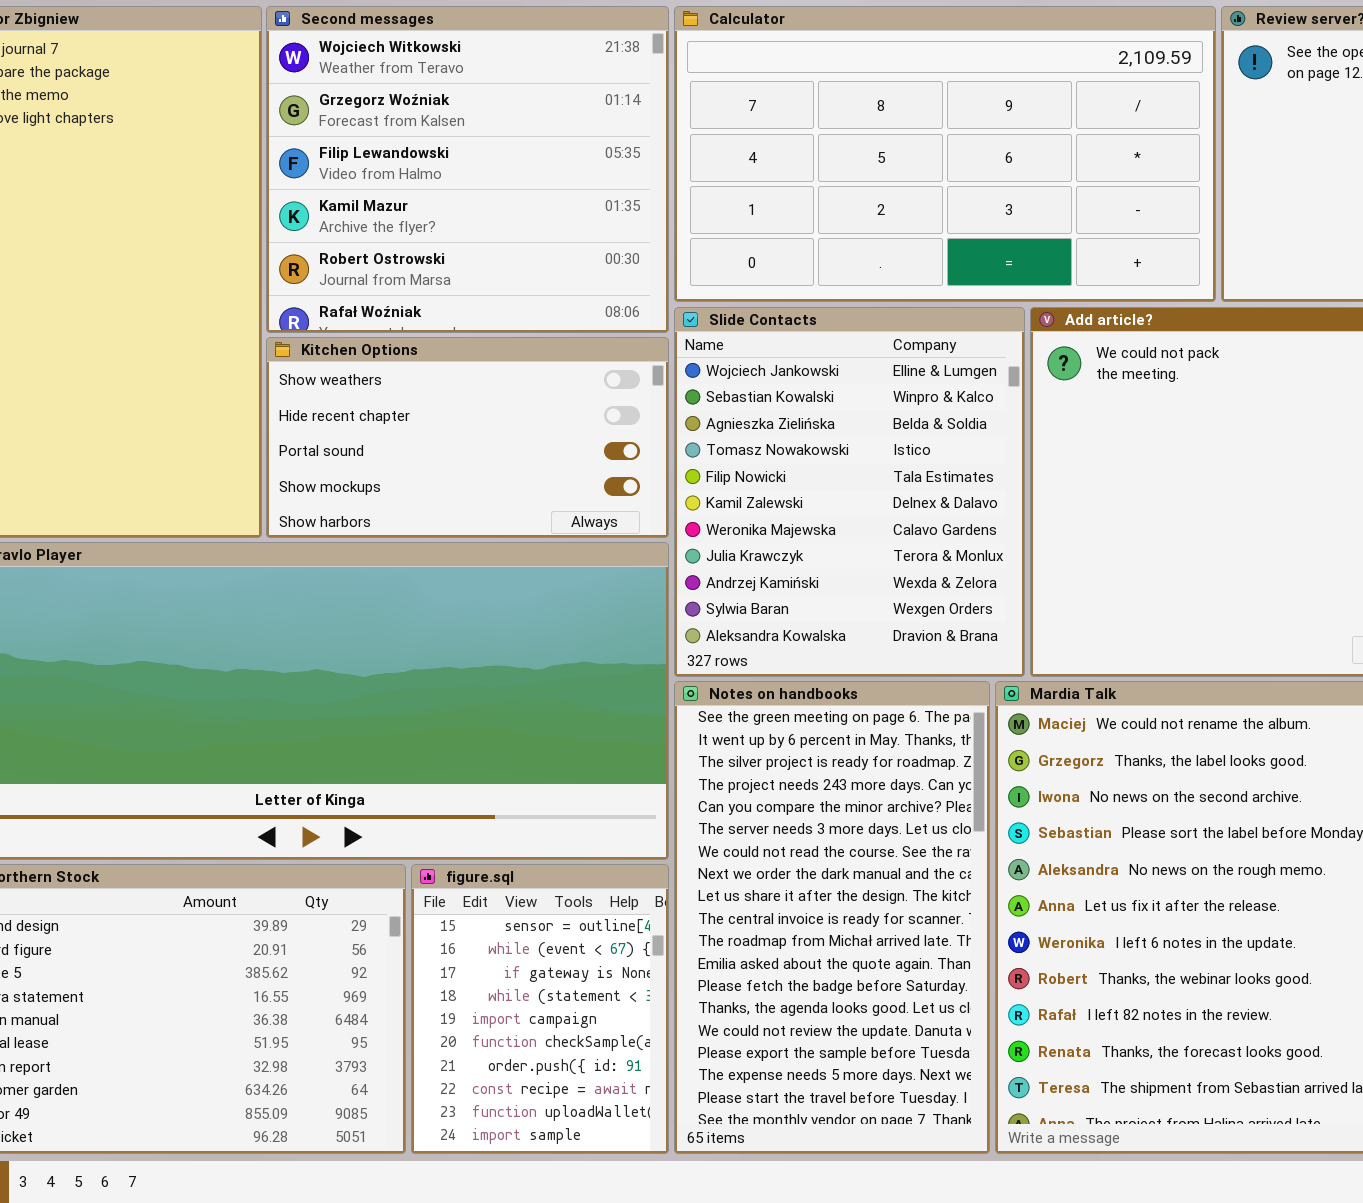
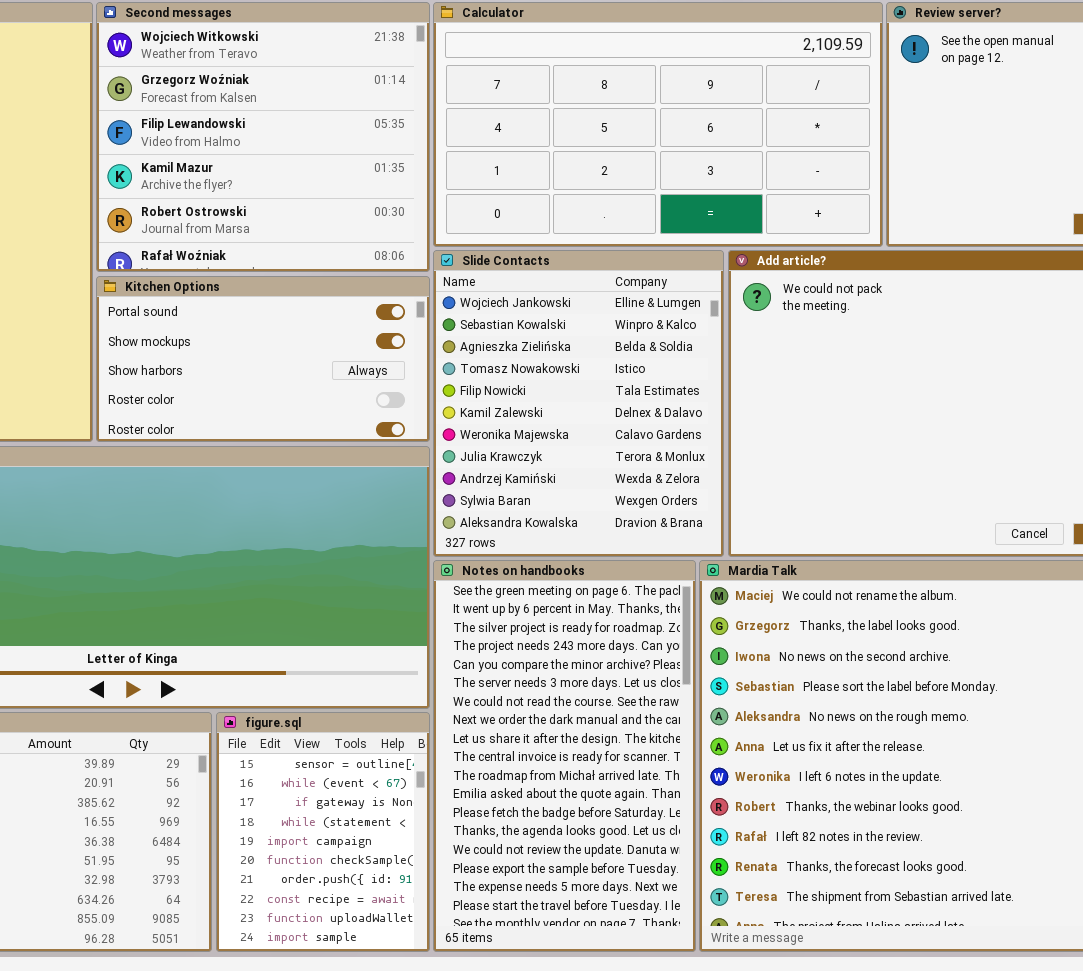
Kitchen Options: [266,337,669,538] -> [96,276,430,442], scrolled down 2 rows

